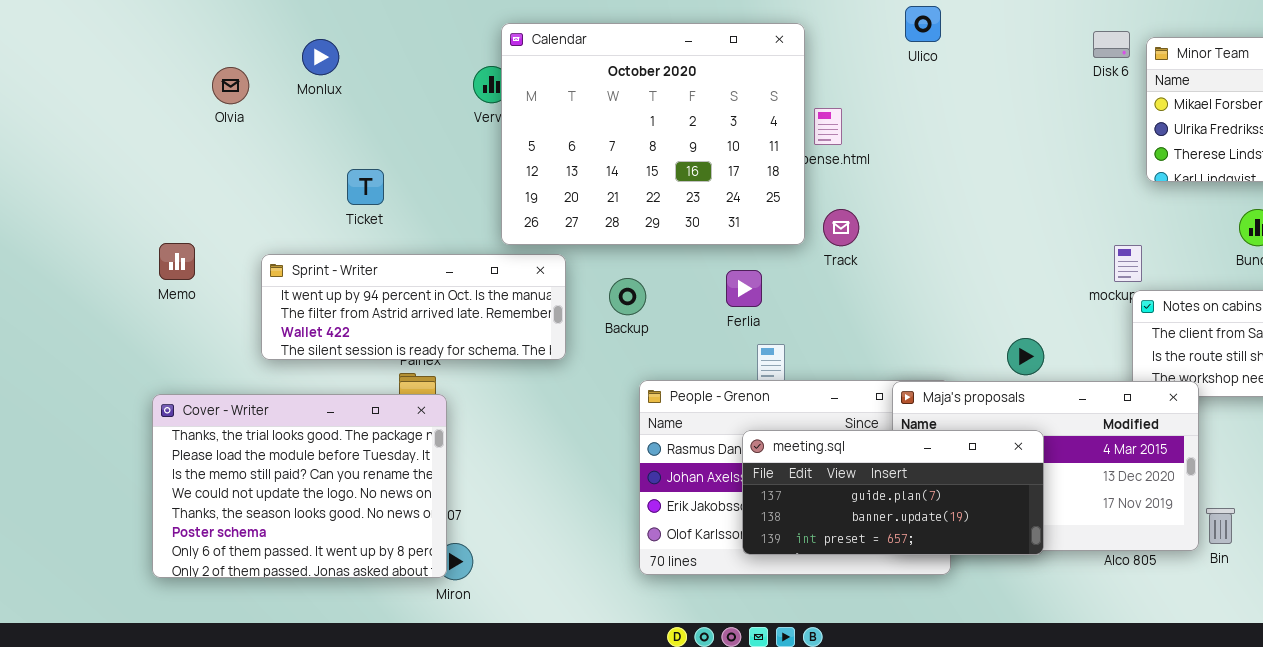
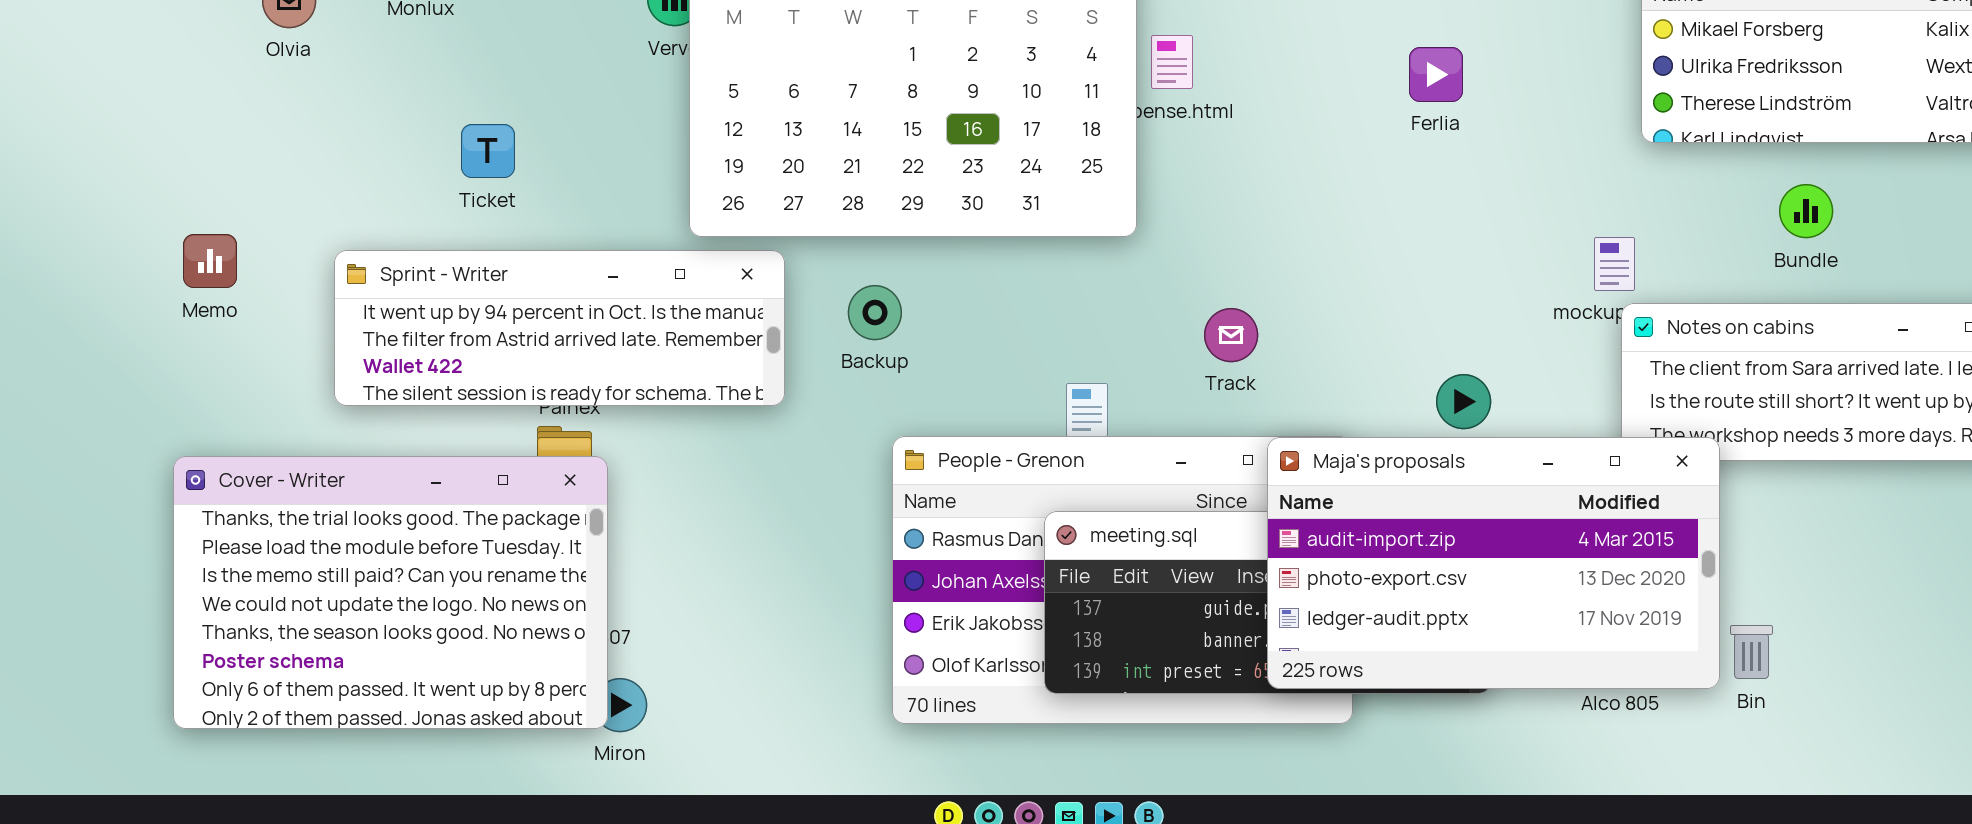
Track: [823,209,859,246] -> [1204,308,1258,362], moved
Ferlia: [726,270,762,307] -> [1409,47,1463,102], moved
Maja's proposals: [892,381,1199,551] -> [1267,437,1720,689], raised

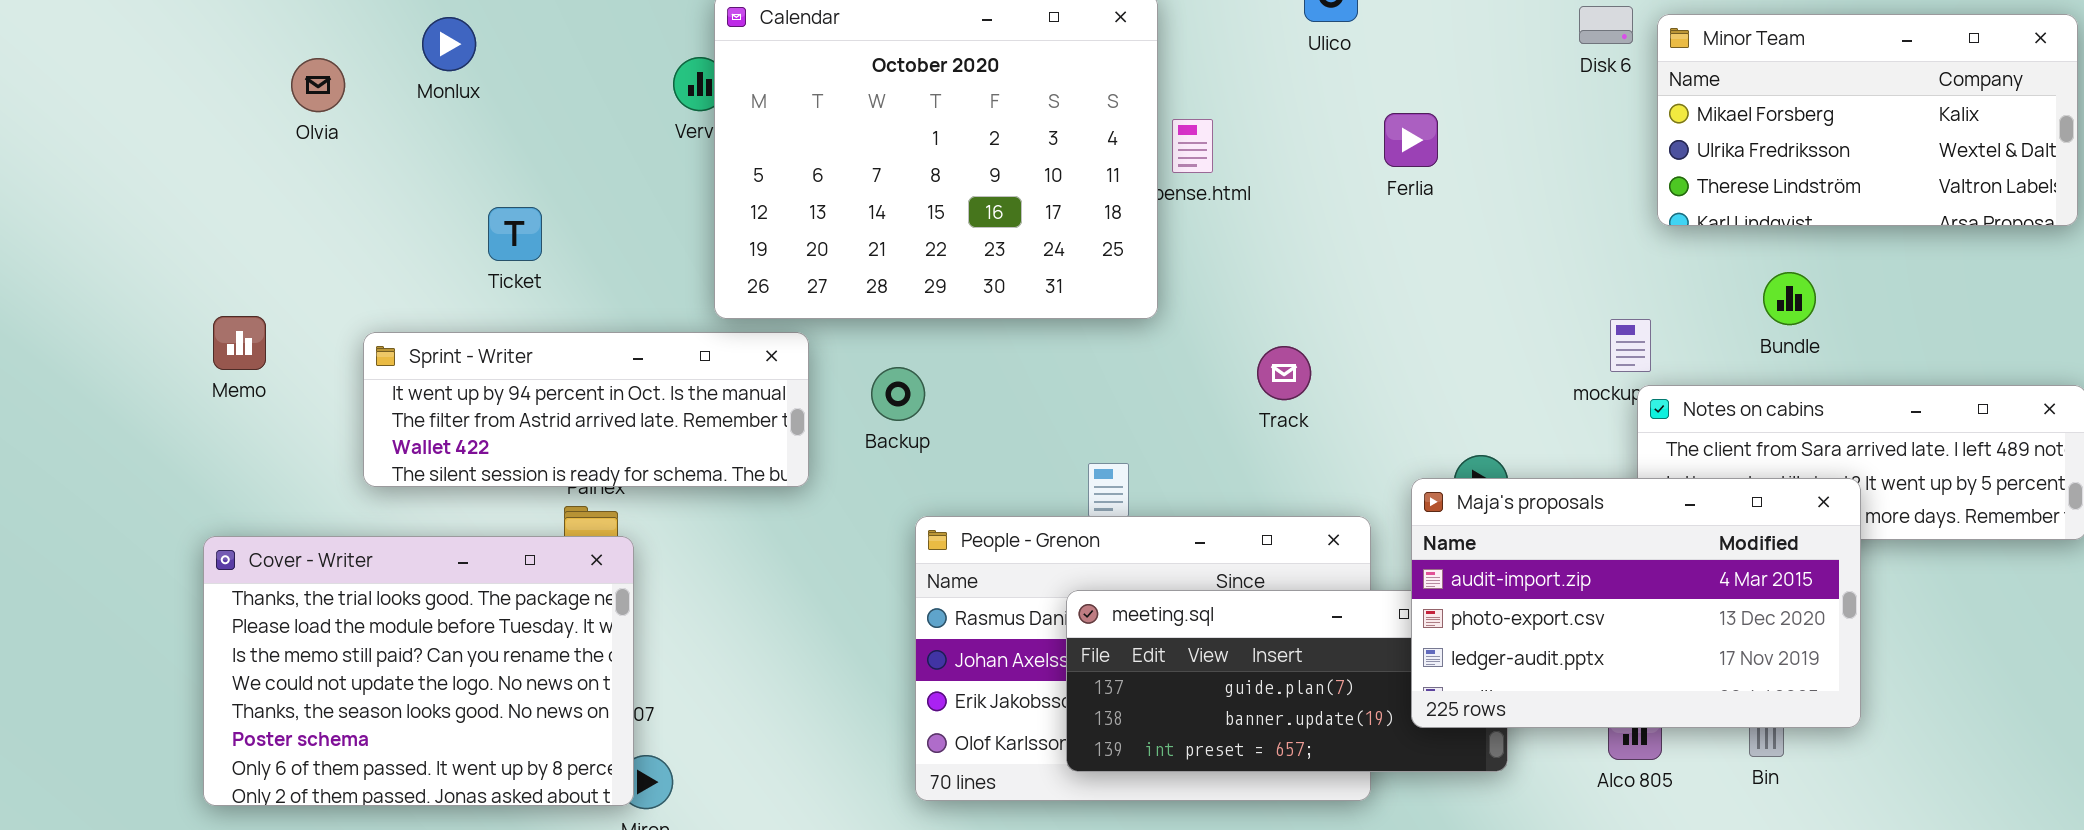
Ferlia: [1409,47,1463,102] -> [1384,113,1438,167], moved
Bundle: [1779,184,1833,238] -> [1763,272,1816,325], moved
Track: [1204,308,1258,362] -> [1257,346,1311,400], moved
Maja's proposals: [1267,437,1720,689] -> [1411,478,1861,728], moved

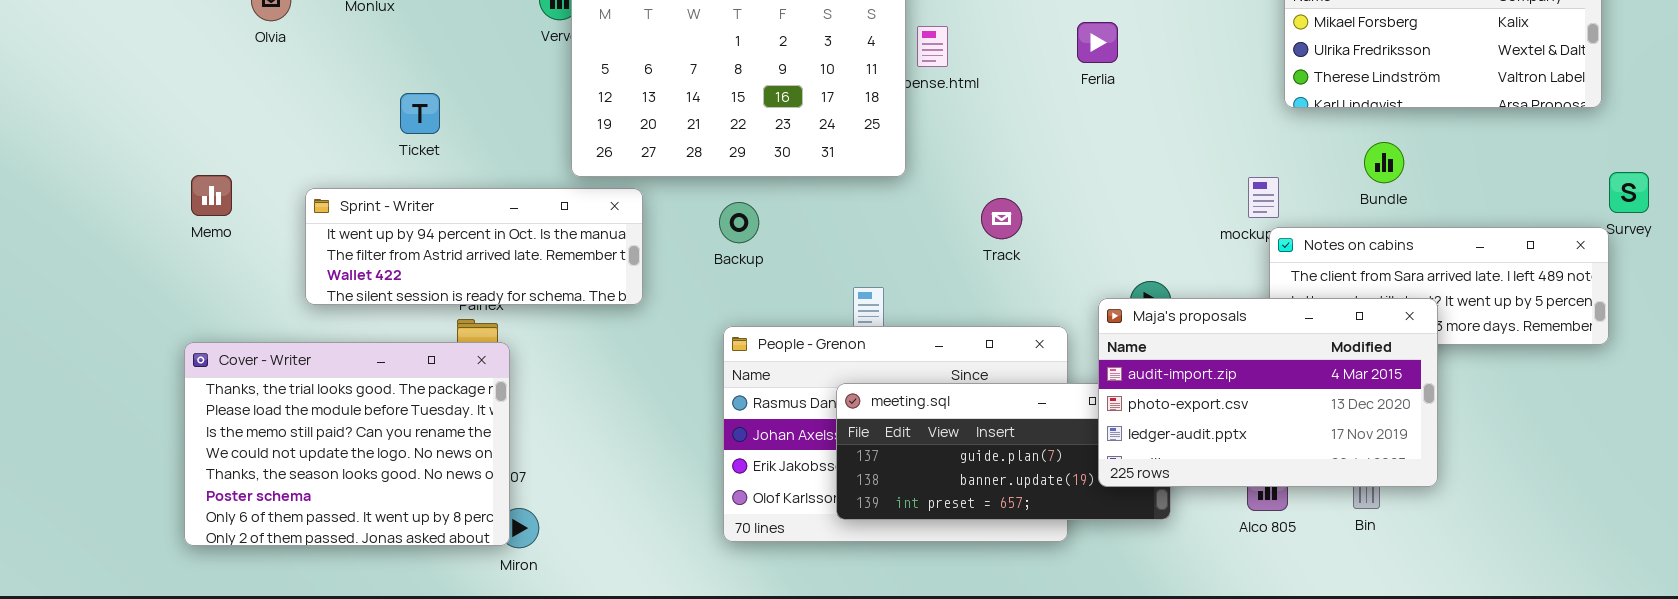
Backup: [871,367,925,421] -> [719,202,759,243], moved

